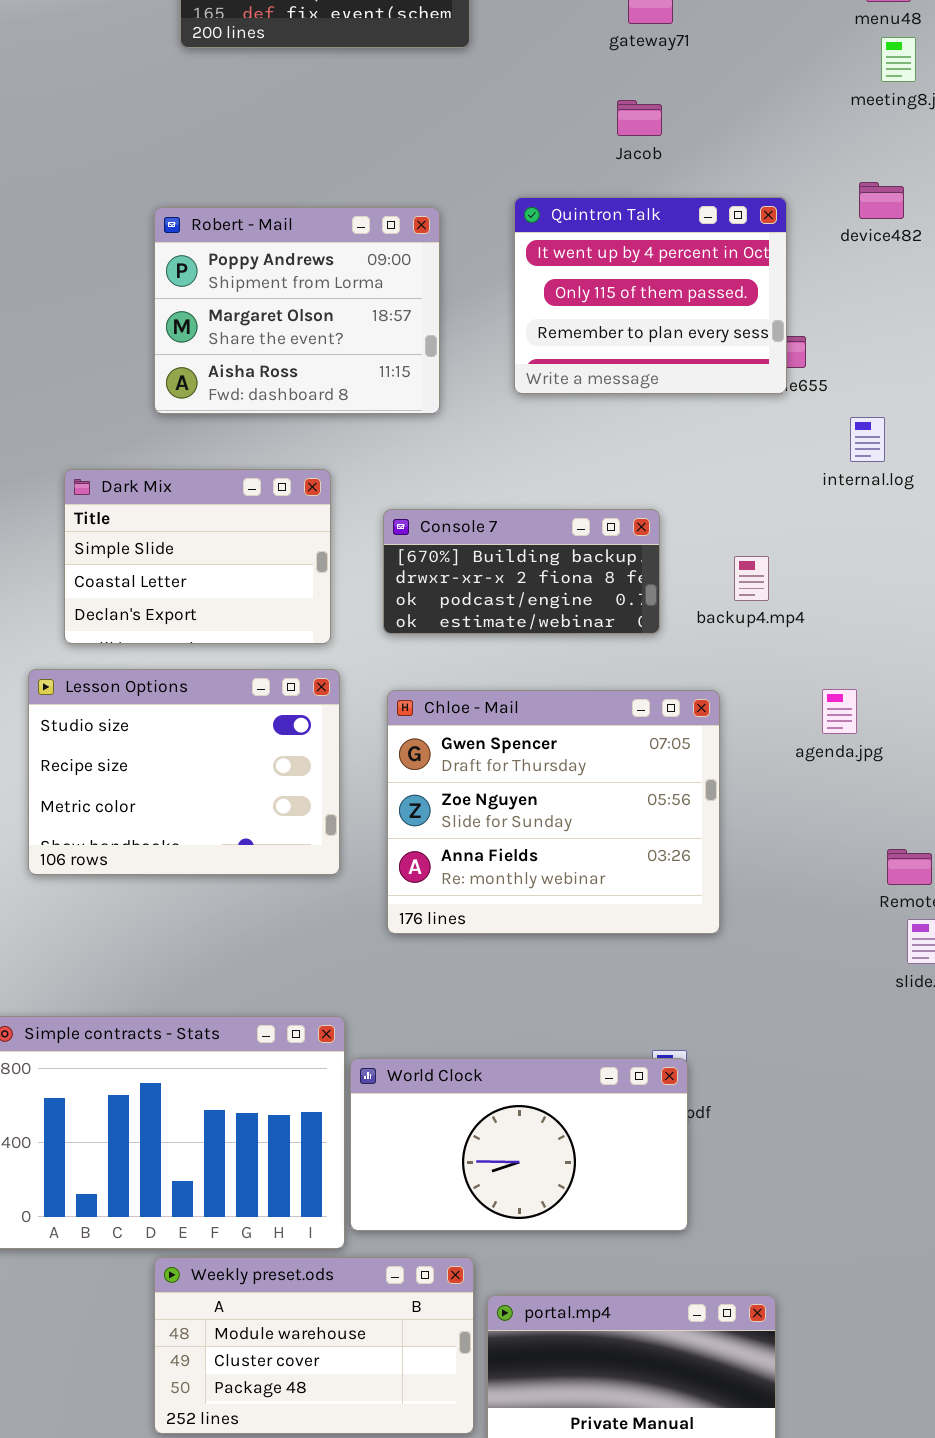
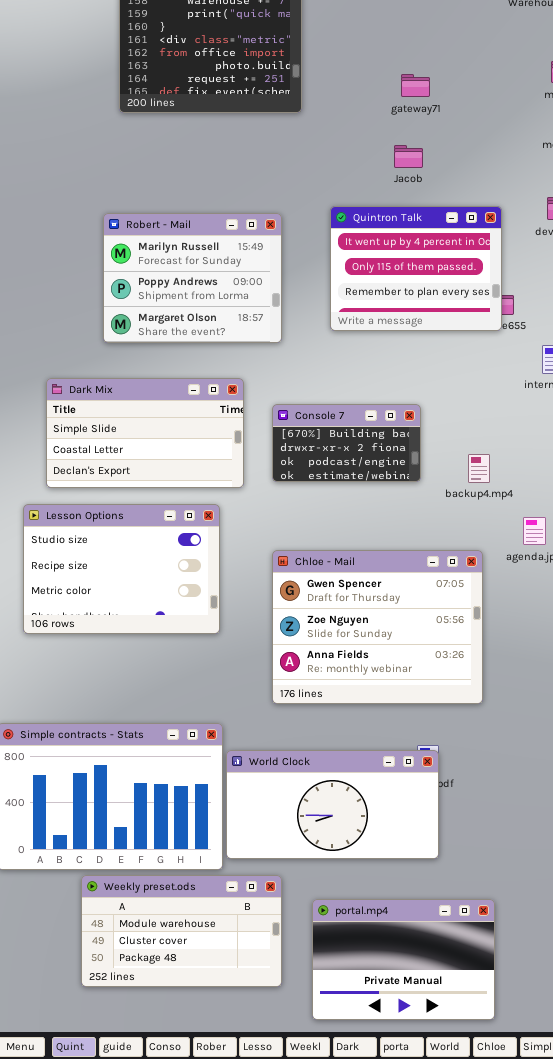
Robert - Mail: [154,207,440,414] -> [103,213,282,343], scrolled up 1 row
Dark Mix: [64,469,331,644] -> [46,378,244,488], resized
Console 7: [383,509,660,634] -> [272,404,421,482], resized
backup4.mp4: [734,556,769,601] -> [468,454,490,483], moved
Chloe - Mail: [387,690,720,934] -> [272,550,483,704], moved
Weekly preset.ods: [154,1257,474,1434] -> [81,875,282,987], moved

